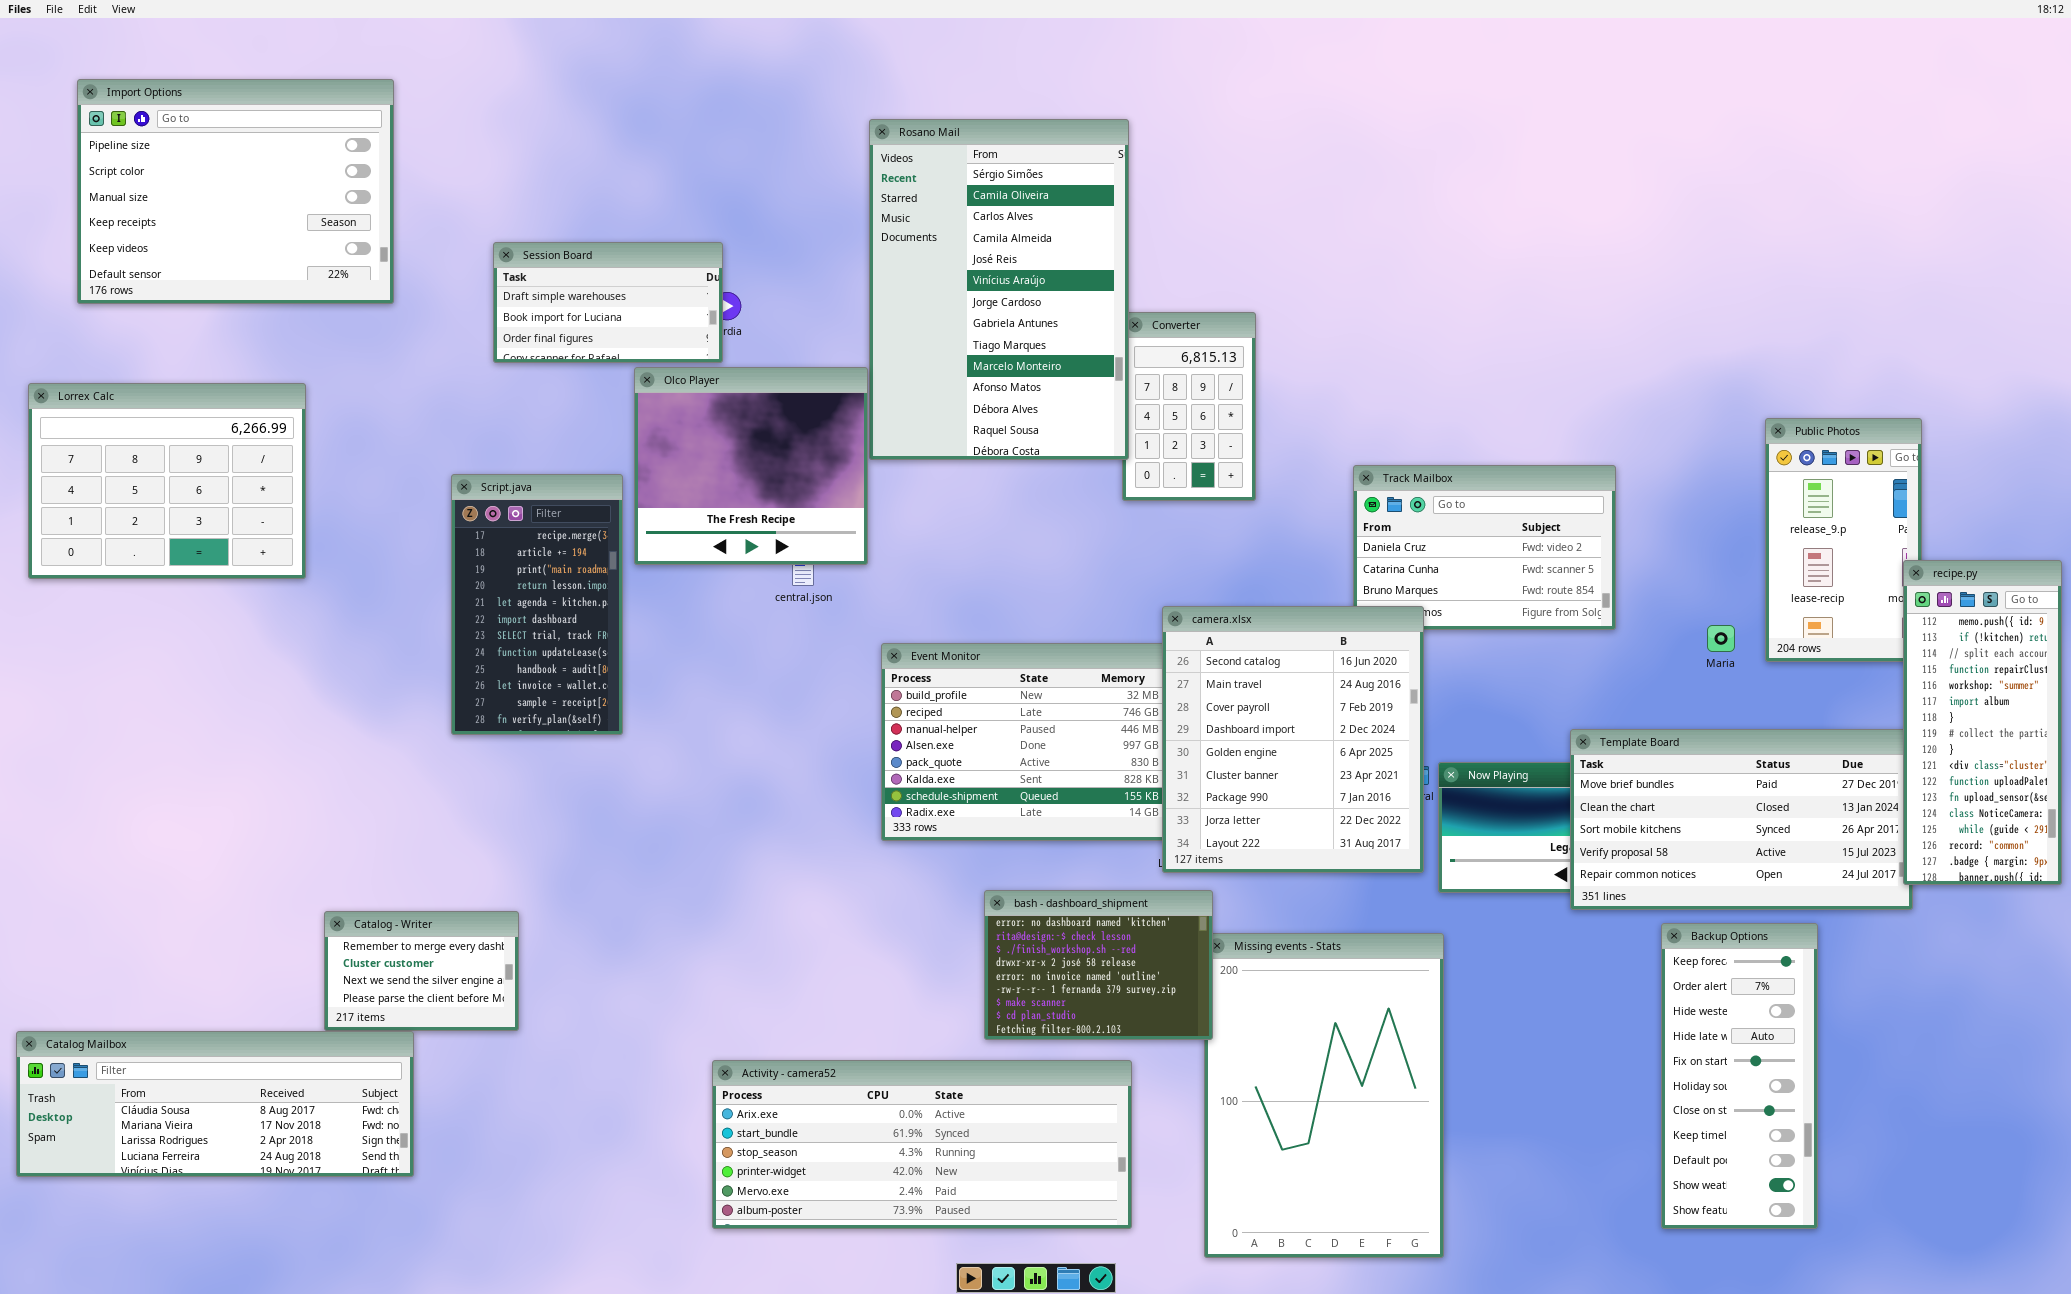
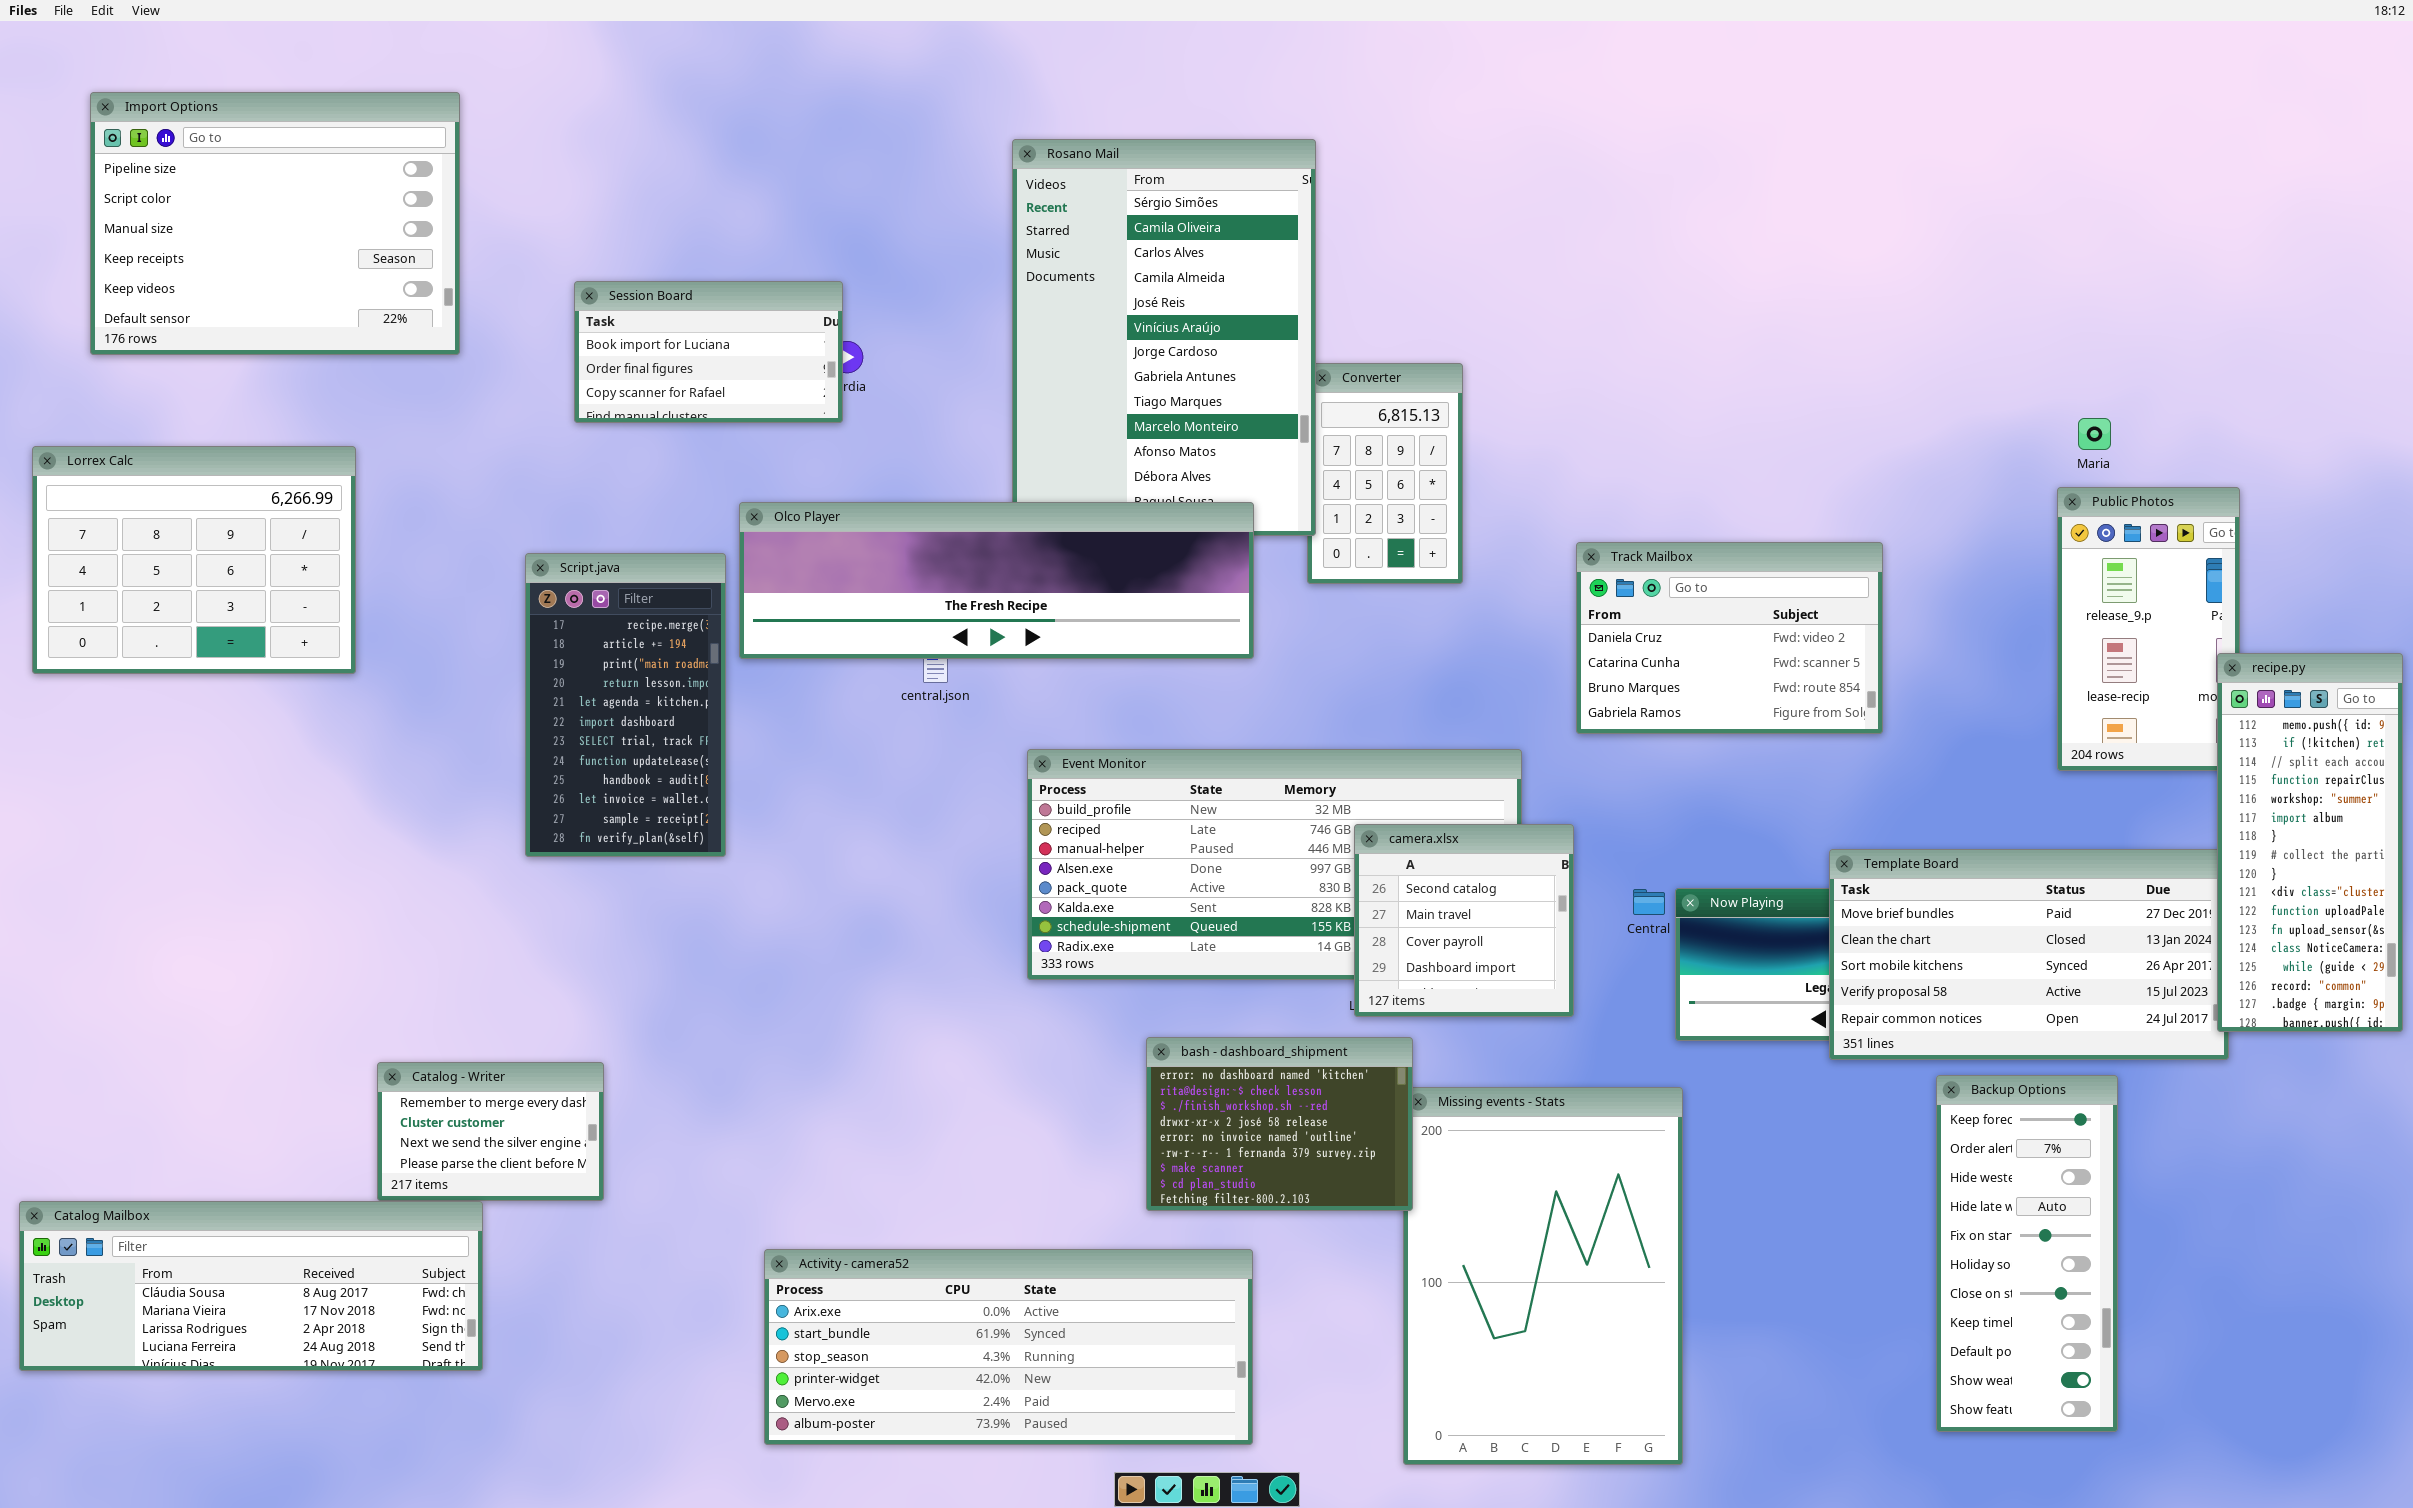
Session Board: [493,242,723,363] -> [574,281,843,423], scrolled down 1 row
Olco Player: [634,367,868,565] -> [739,502,1254,659], resized
camera.xlsx: [1162,606,1424,873] -> [1354,824,1574,1017], resized
Maria: [1707,625,1735,652] -> [2078,418,2111,450], moved
Activity - camera52: [712,1060,1132,1229] -> [764,1249,1253,1445], moved

